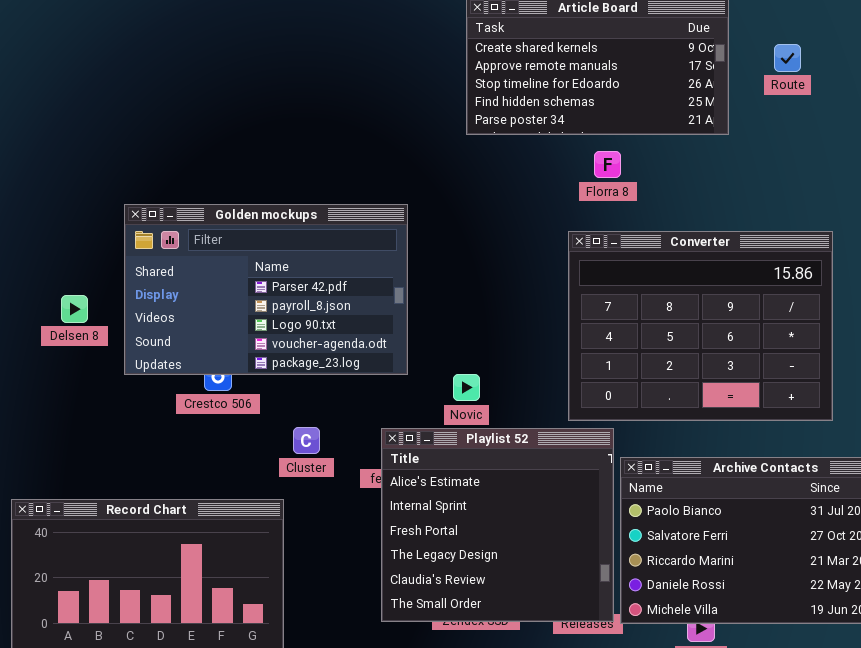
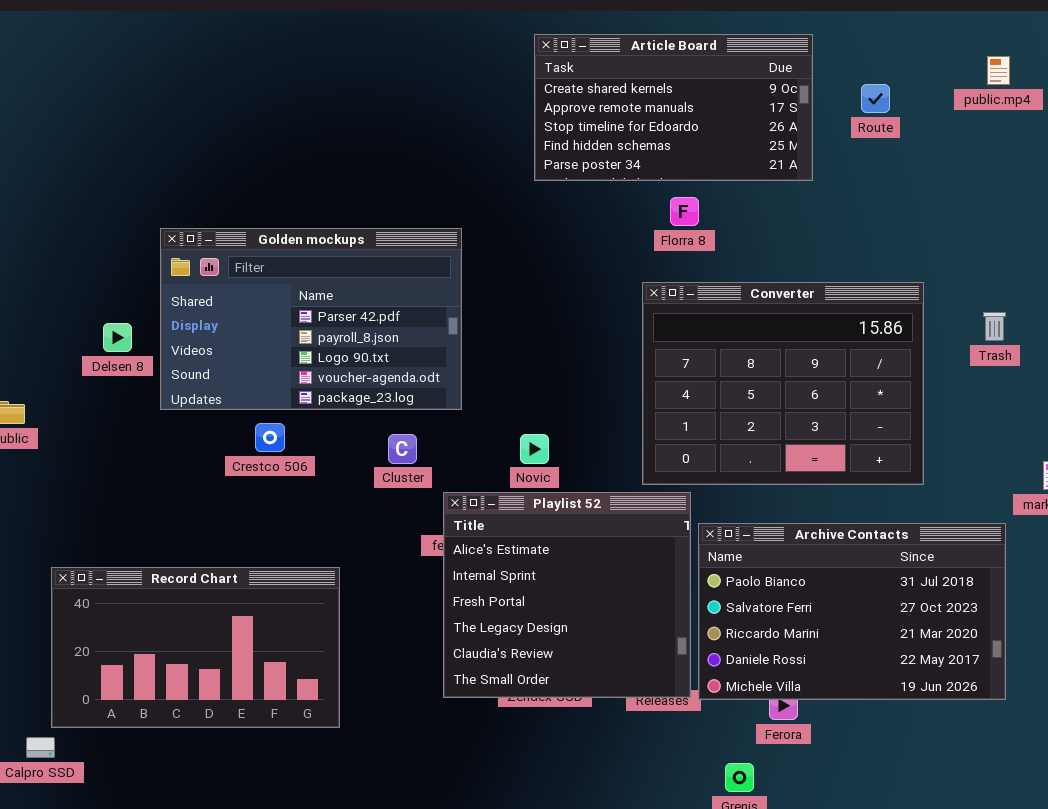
Golden mockups: [124,204,408,375] -> [160,228,462,410], moved
Delsen 8: [61,295,88,323] -> [103,323,132,352], moved
Cluster: [293,427,320,454] -> [388,434,417,464], moved

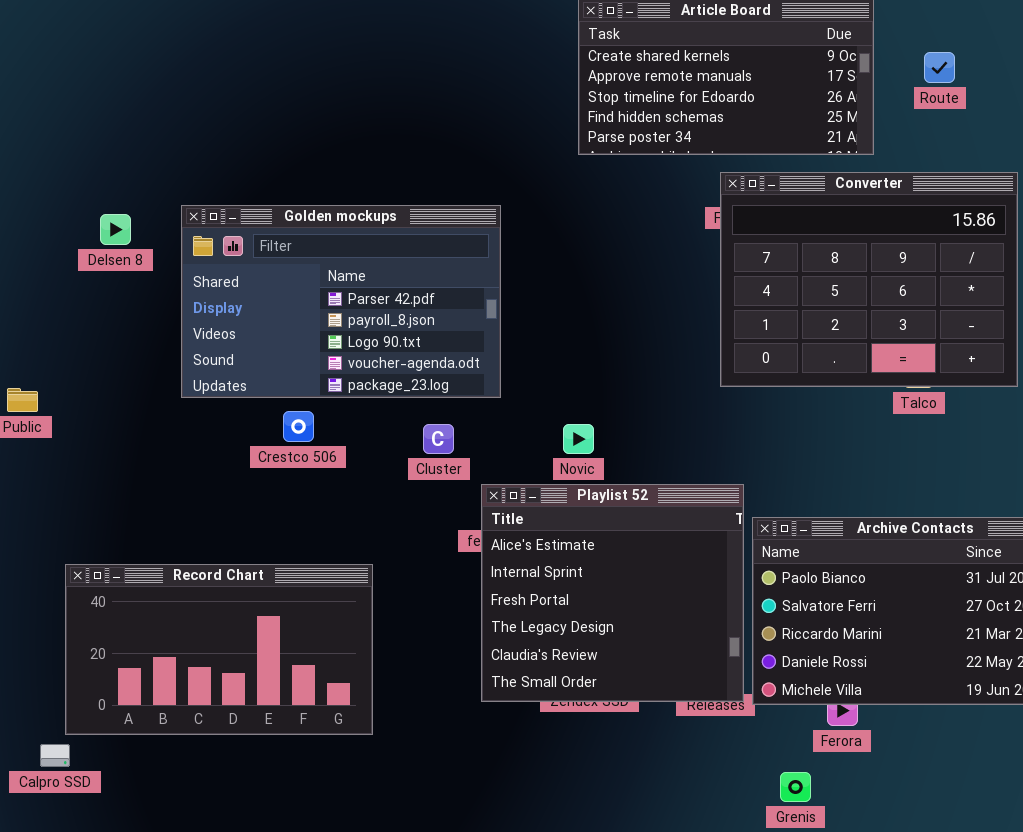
Converter: [642,282,924,485] -> [720,172,1018,387], moved
Delsen 8: [103,323,132,352] -> [100,214,131,245], moved

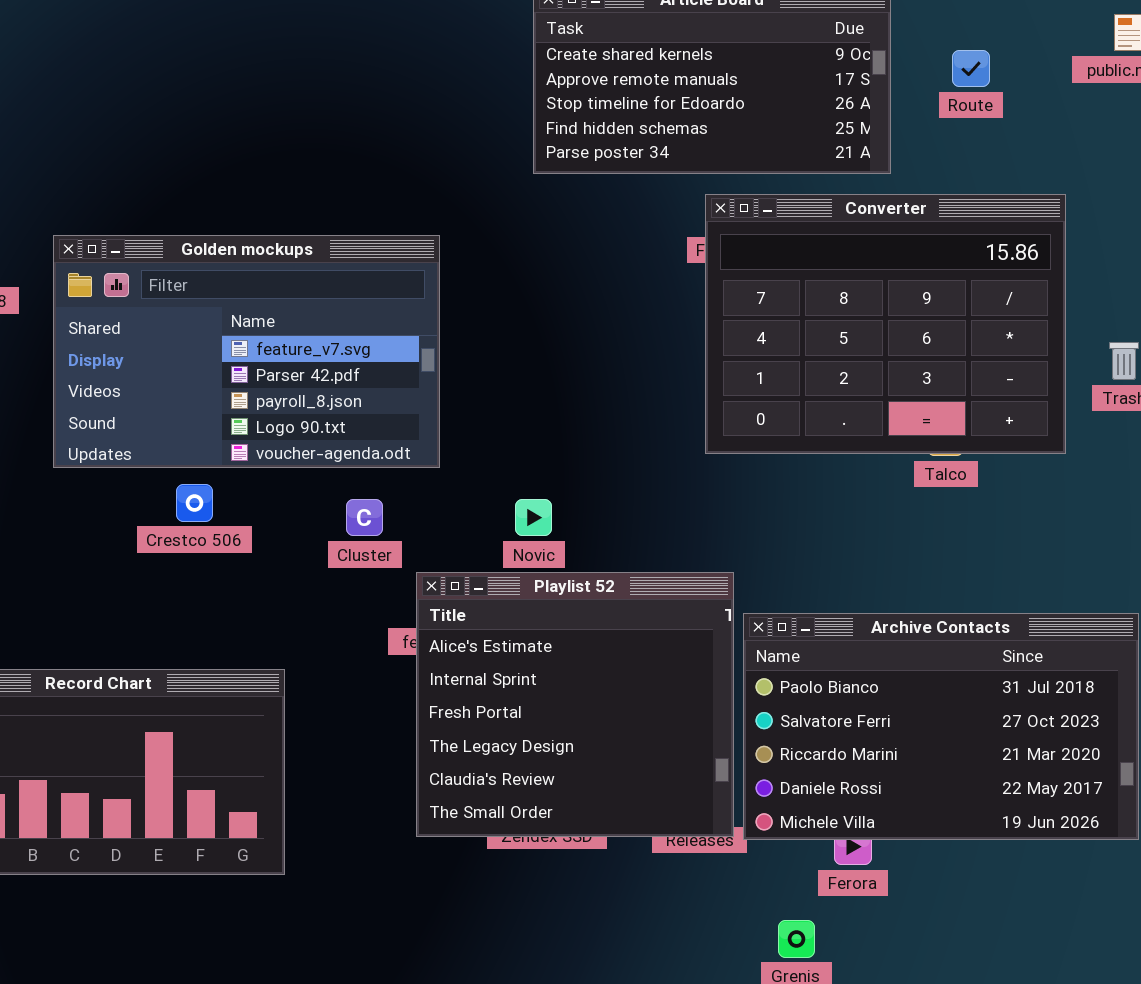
Golden mockups: [181,205,501,398] -> [53,235,440,468], scrolled up 1 row

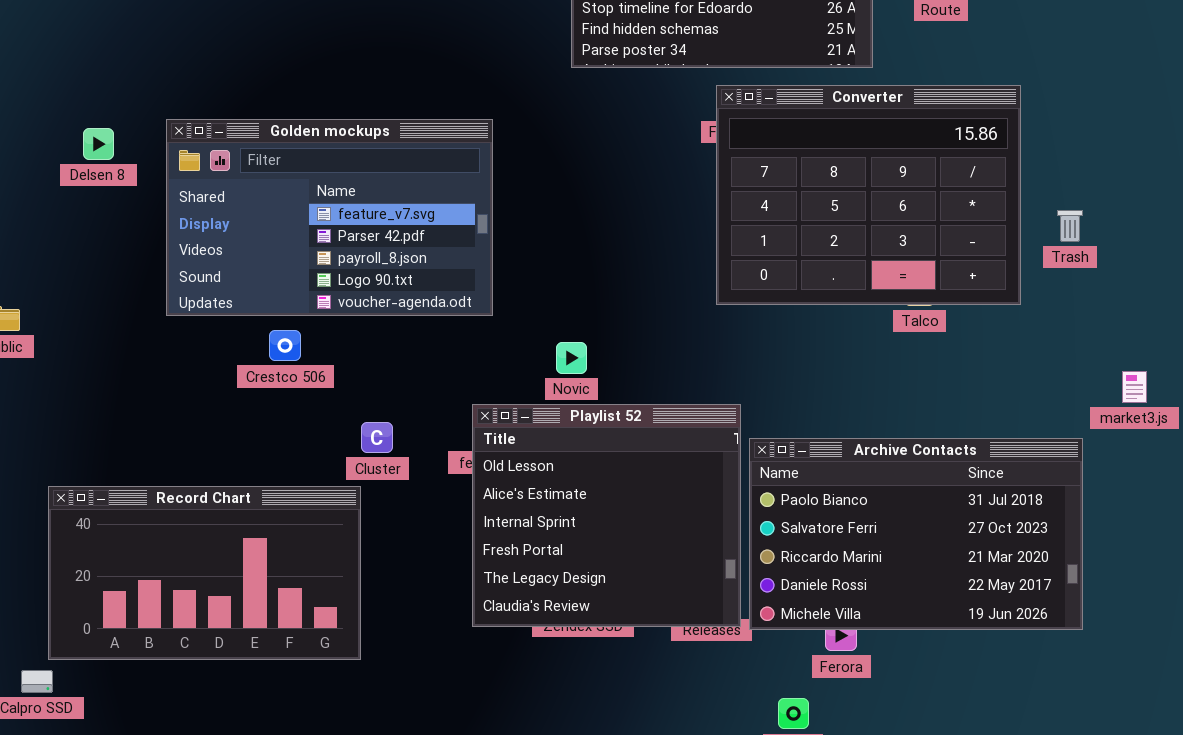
Cluster: [346,499,383,536] -> [361,422,393,453], moved
Playlist 52: [416,572,734,837] -> [472,404,741,627], scrolled up 1 row

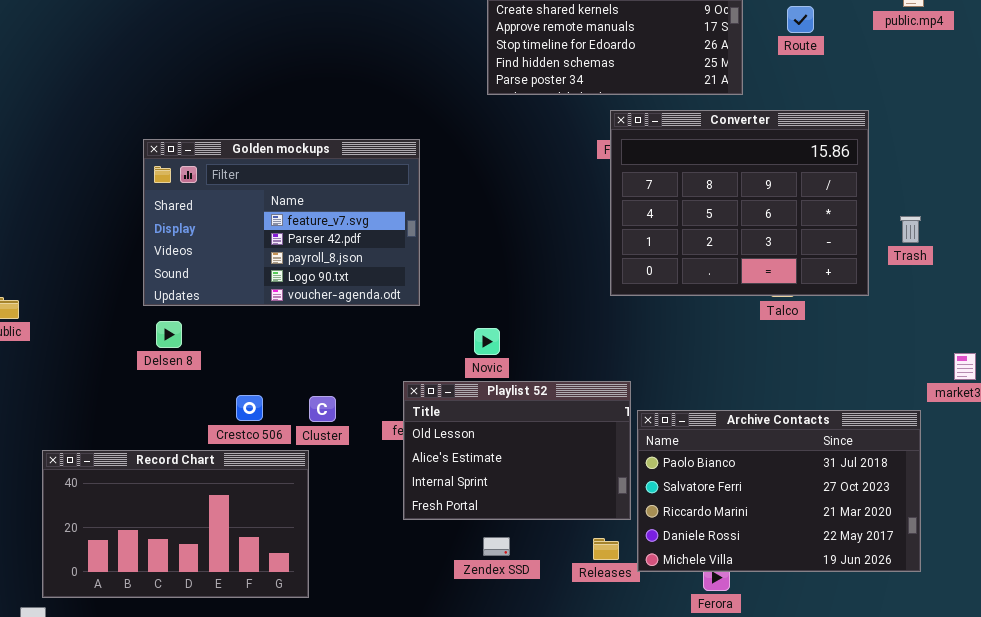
Delsen 8: [83,128,114,160] -> [156,321,182,348], moved
Crestco 506: [269,330,301,361] -> [236,395,263,421], moved
Playlist 52: [472,404,741,627] -> [403,381,631,520], resized

